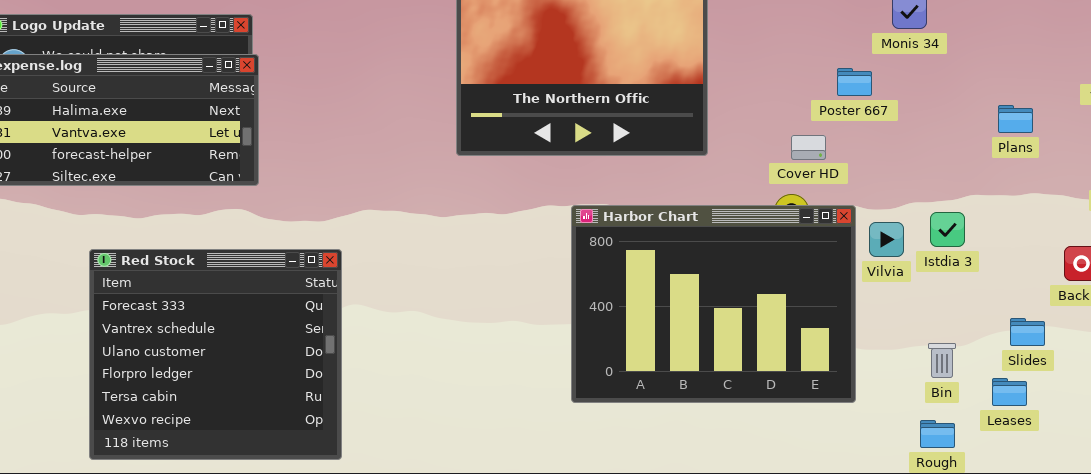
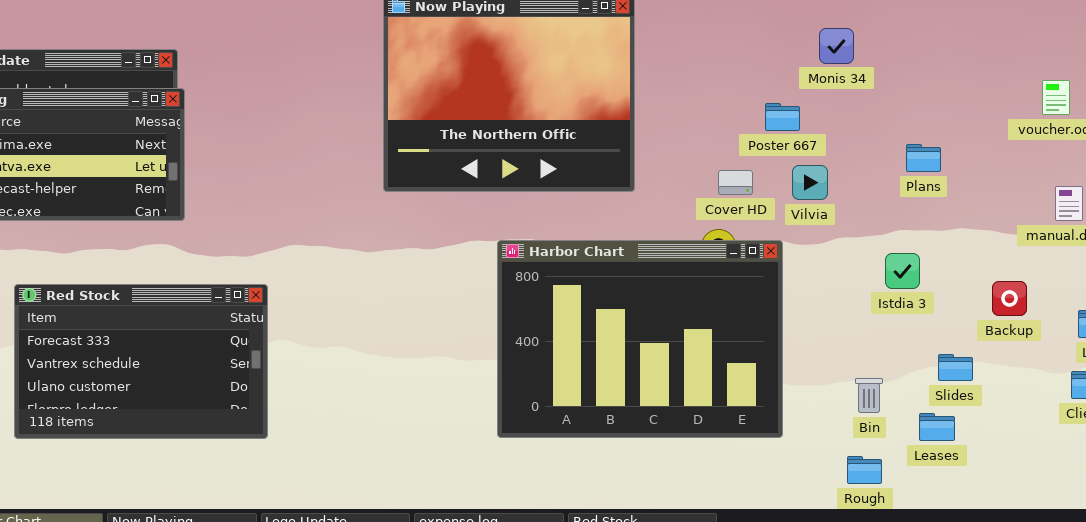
Plans: [998,105,1033,133] -> [906,144,941,172], moved
Istdia 3: [930,212,965,247] -> [885,253,920,289], moved
Vilvia: [869,222,904,257] -> [792,165,828,200], moved
Red Stock: [89,249,342,460] -> [14,284,268,439], resized

